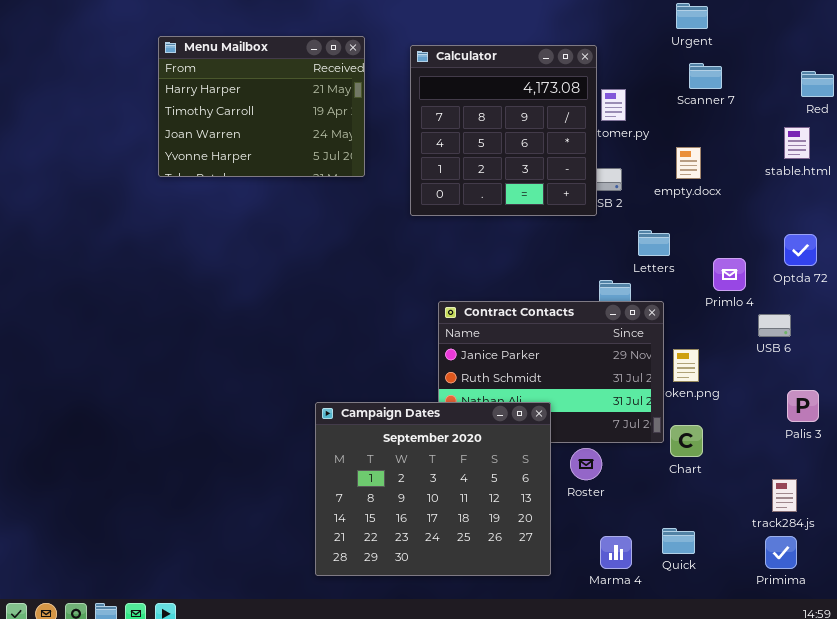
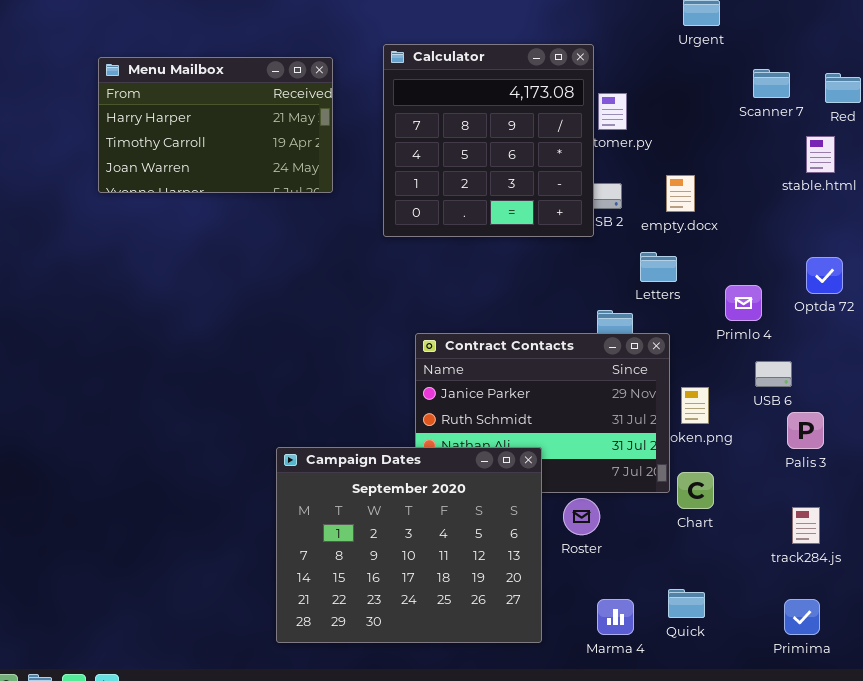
Menu Mailbox: [158,36,365,177] -> [98,57,333,193], resized
Scanner 7: [689,63,722,89] -> [753,69,790,98], moved
empty.docx: [676,147,701,179] -> [666,175,695,212], moved
USB 6: [758,314,791,337] -> [755,361,792,387], moved
Palis 3: [787,390,819,422] -> [787,412,824,449], moved
track284.js: [772,479,797,512] -> [792,507,820,544], moved

